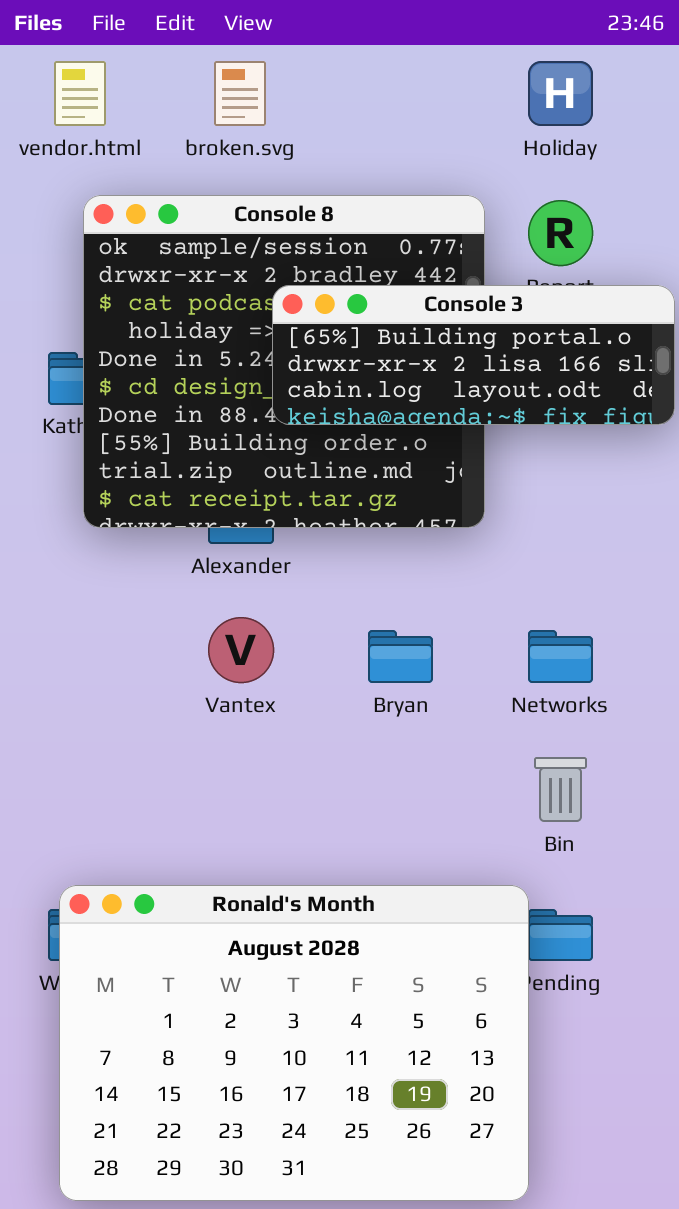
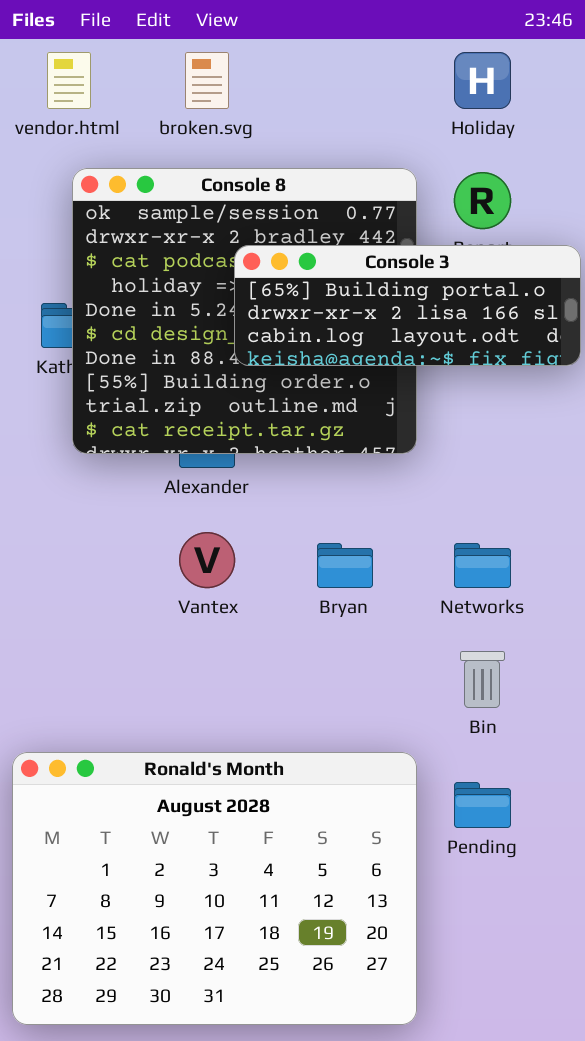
Ronald's Month: [59,885,529,1201] -> [12,752,417,1025], moved

